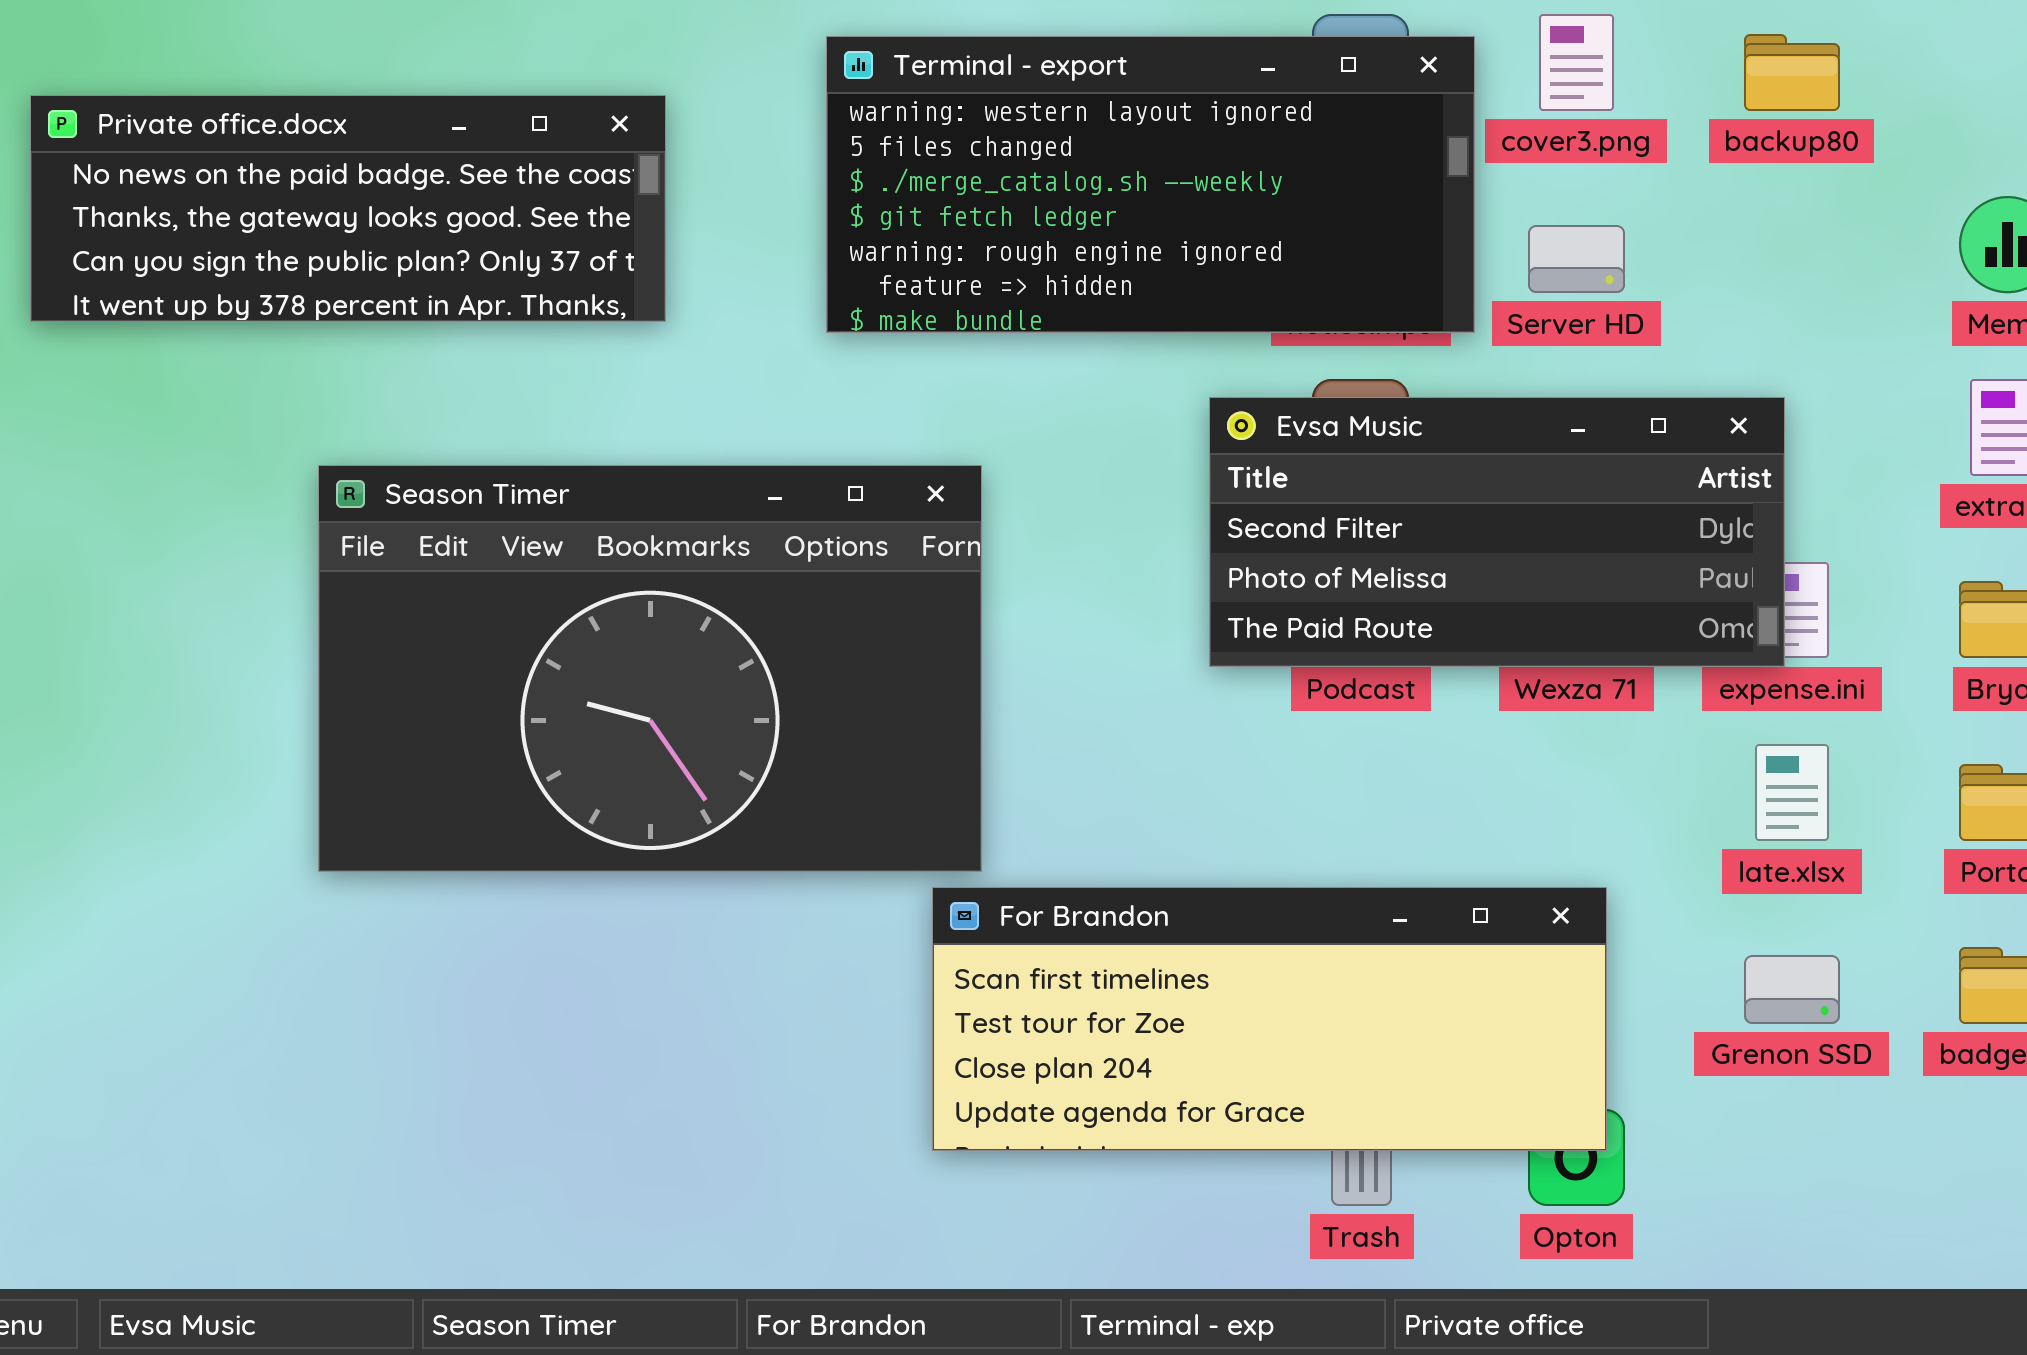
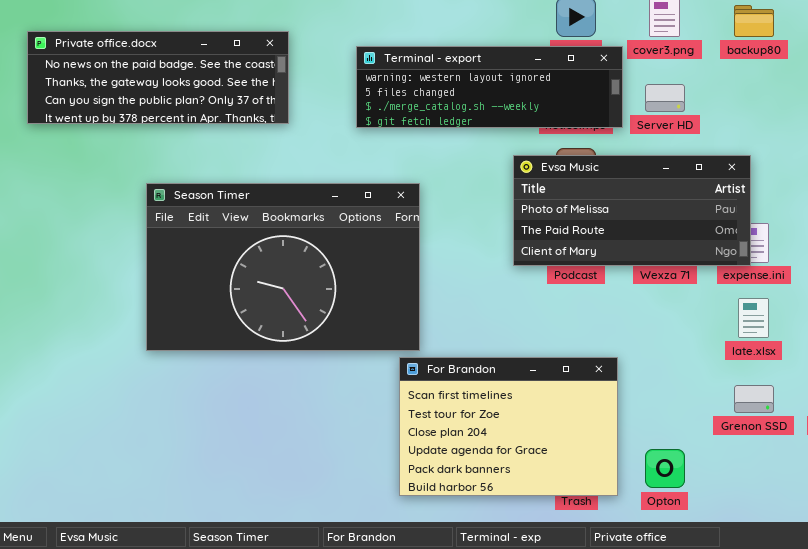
Terminal - export: [826,36,1475,333] -> [356,46,623,128], resized
Evsa Music: [1209,397,1785,667] -> [513,155,751,266], scrolled down 1 row
For Brandon: [932,887,1607,1151] -> [399,357,618,496], resized

